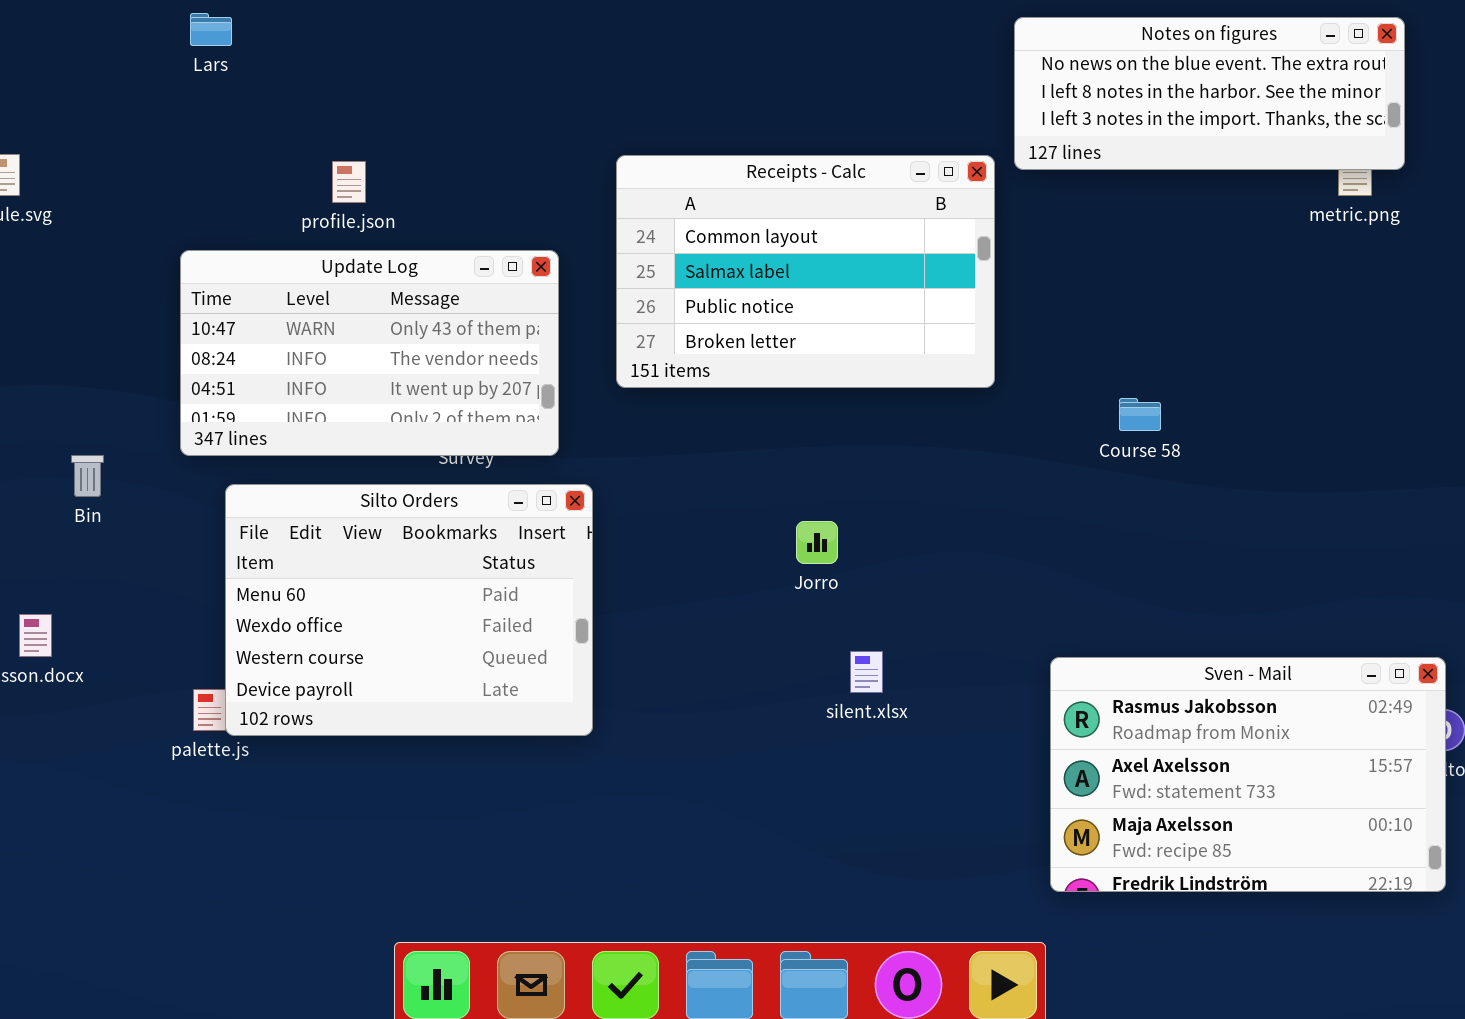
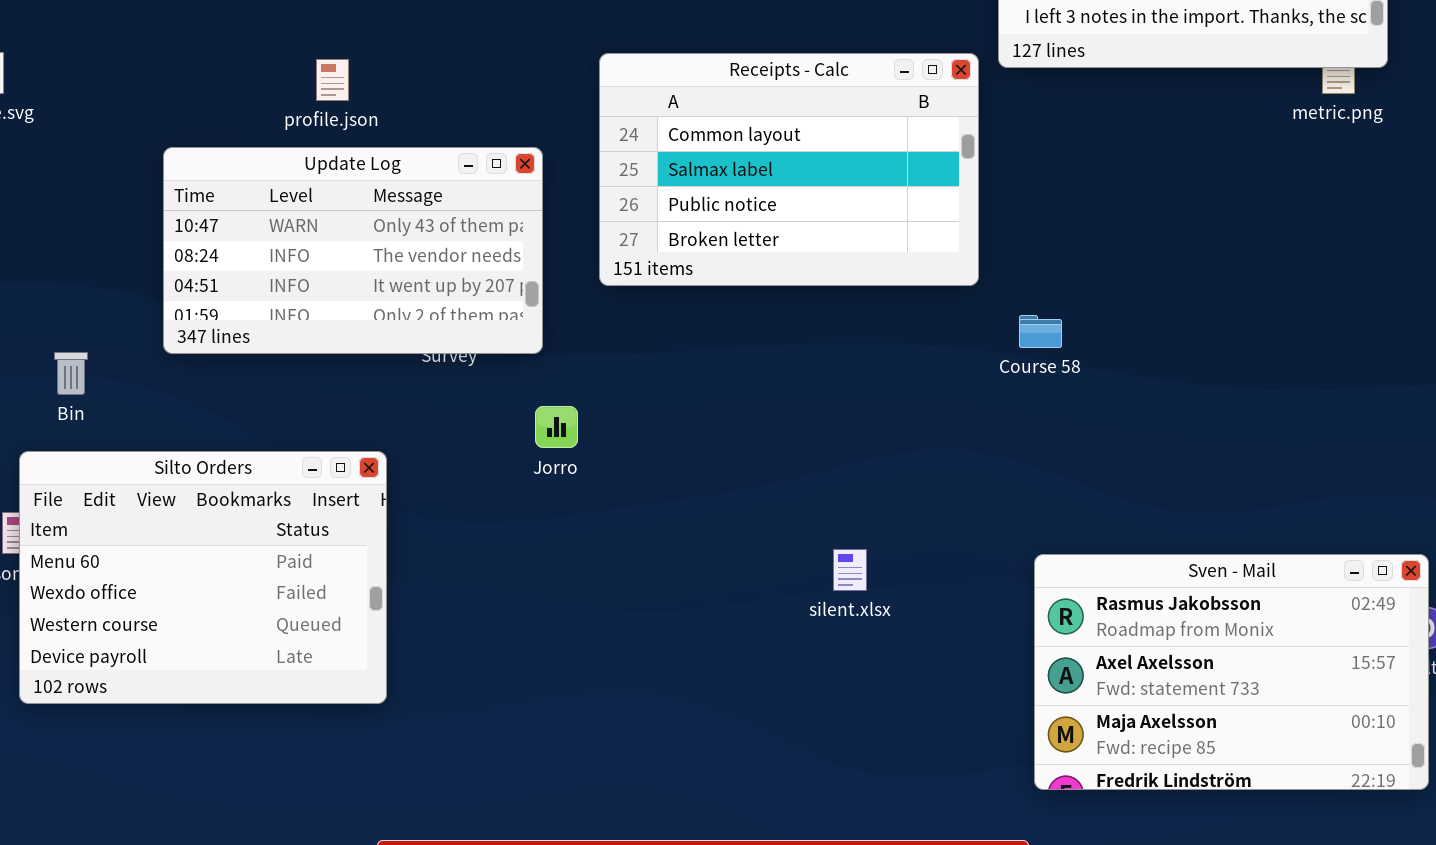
Course 58: [1119,398,1161,431] -> [1019,315,1062,348], moved
Silto Orders: [225,484,593,736] -> [19,451,387,704], moved
Jorro: [796,521,838,564] -> [535,406,578,448], moved

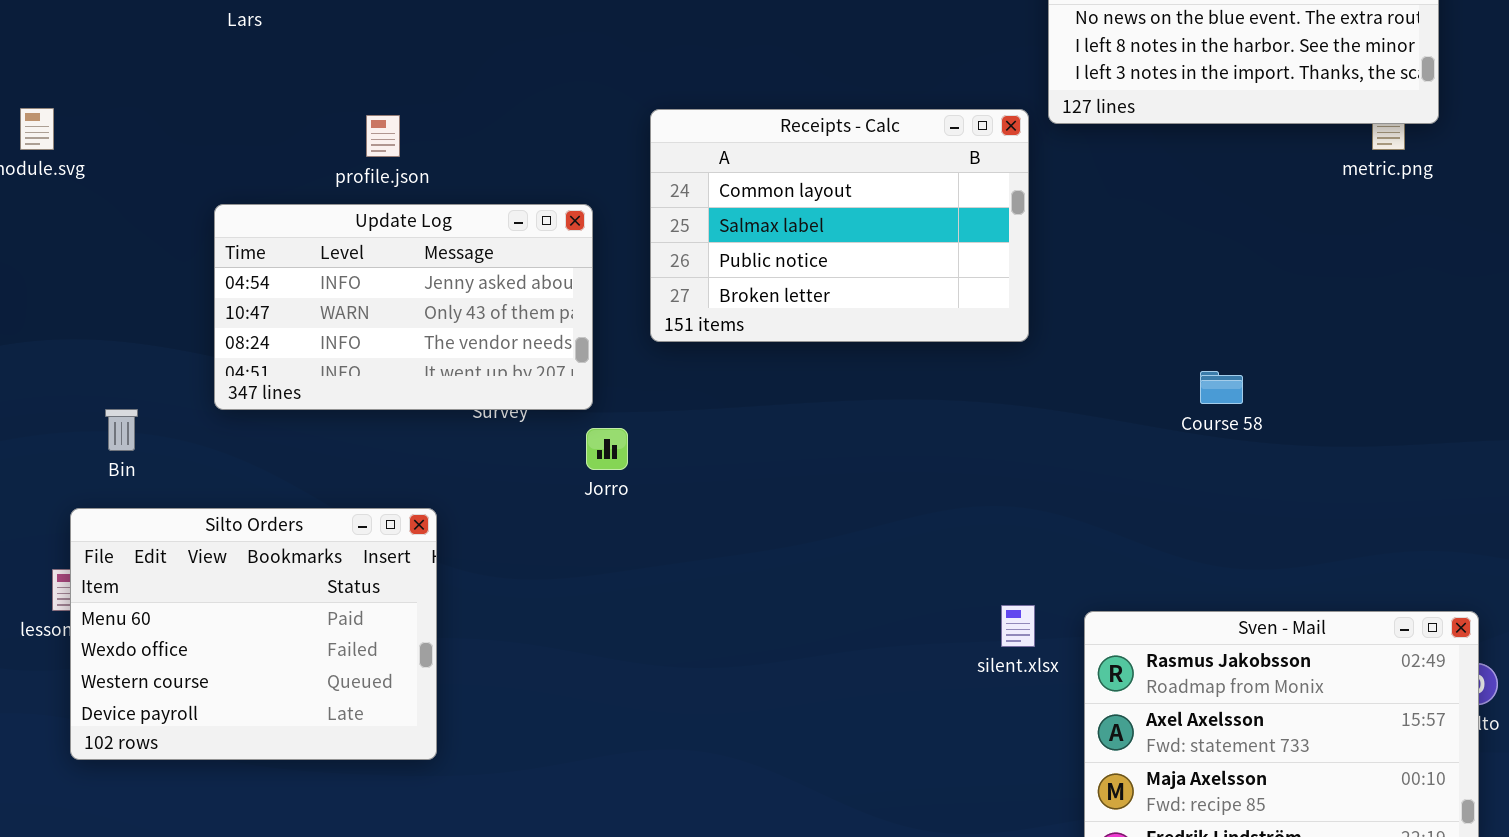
Update Log: [163,147,543,354] -> [214,204,593,410], scrolled up 1 row
Course 58: [1019,315,1062,348] -> [1200,371,1243,404], moved
Jorro: [535,406,578,448] -> [586,428,628,470], moved
silent.xlsx: [833,549,867,591] -> [1001,605,1035,647], moved

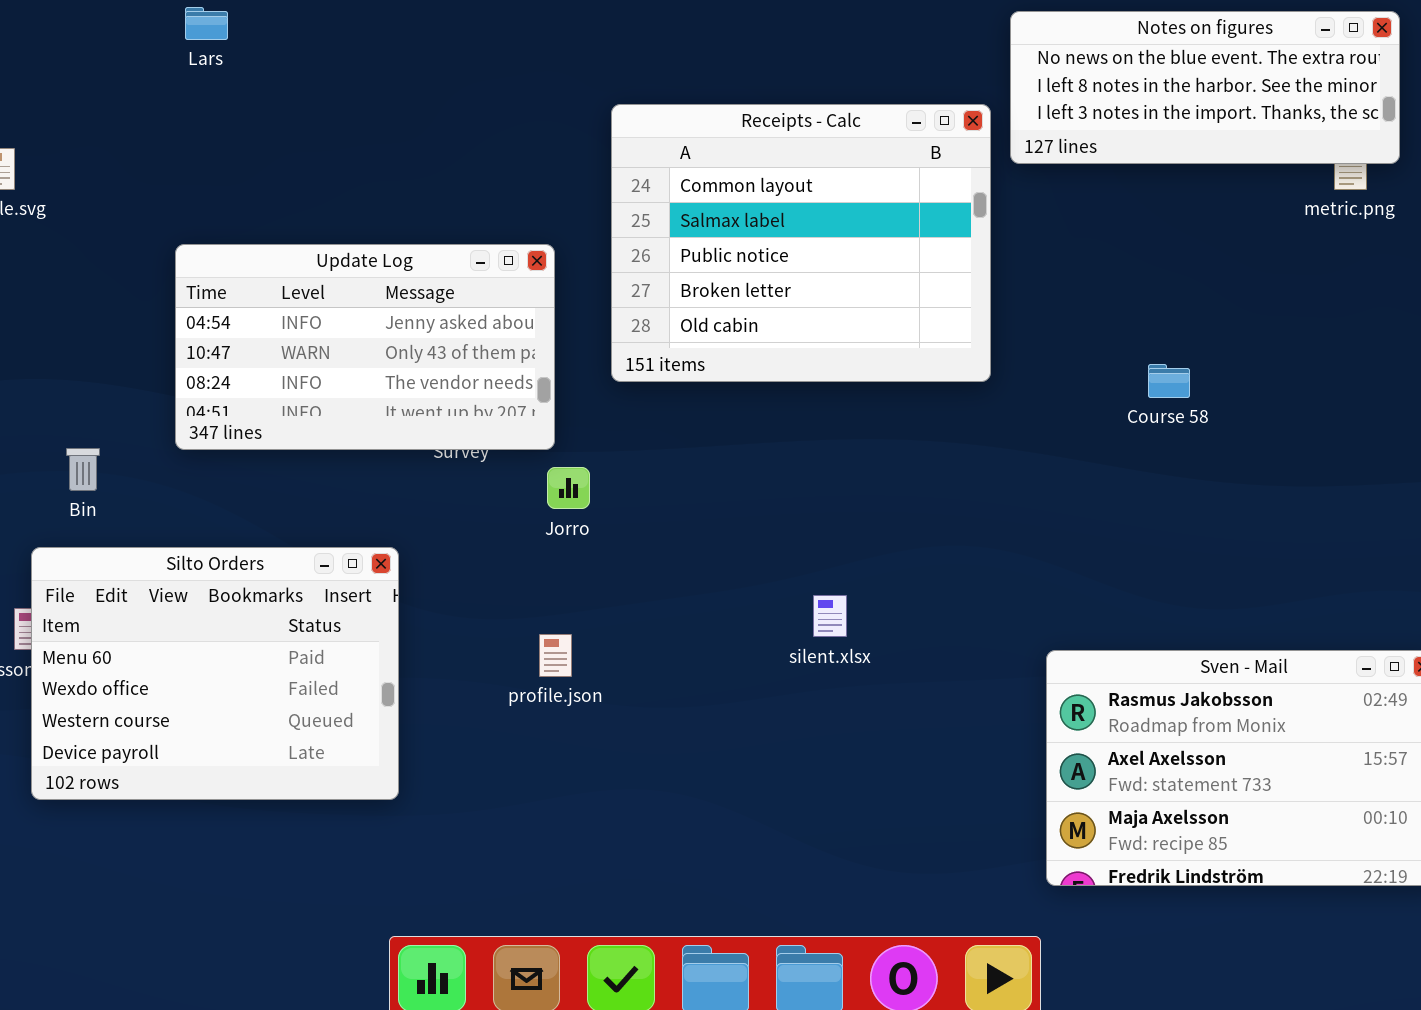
Receipts - Calc: [650,109,1029,342] -> [611,104,991,382], resized
profile.json: [366,115,400,157] -> [539,634,572,677], moved
Course 58: [1200,371,1243,404] -> [1148,364,1190,398], moved
silent.xlsx: [1001,605,1035,647] -> [813,595,847,637], moved

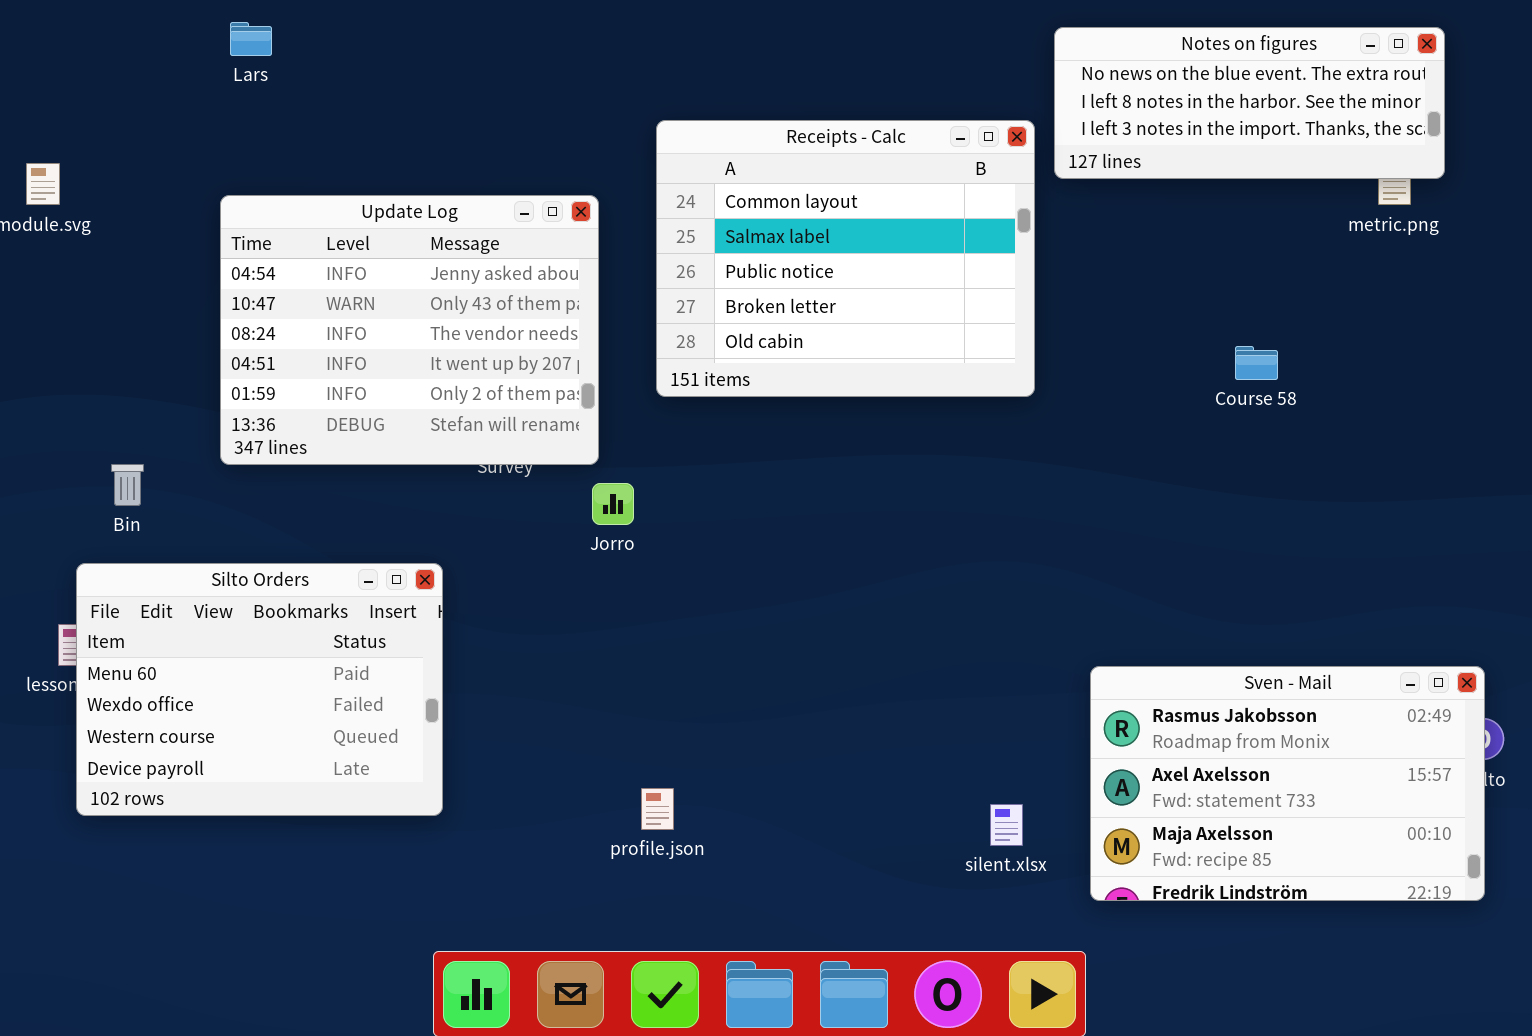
Update Log: [175,244,555,450] -> [220,195,599,465], resized
Course 58: [1148,364,1190,398] -> [1235,346,1278,380], moved
silent.xlsx: [813,595,847,637] -> [990,804,1023,846], moved
profile.json: [539,634,572,677] -> [641,788,674,830], moved

